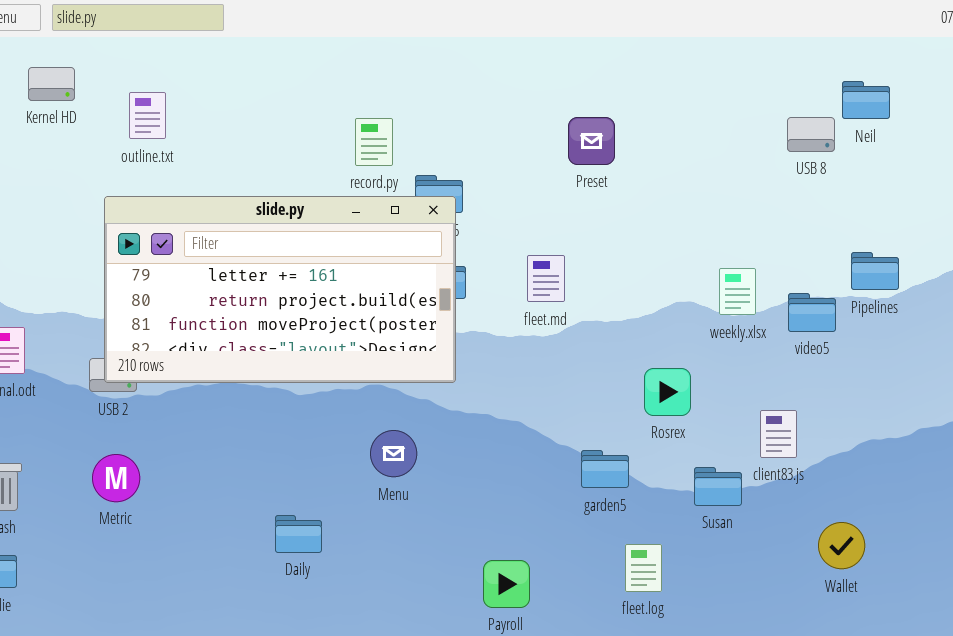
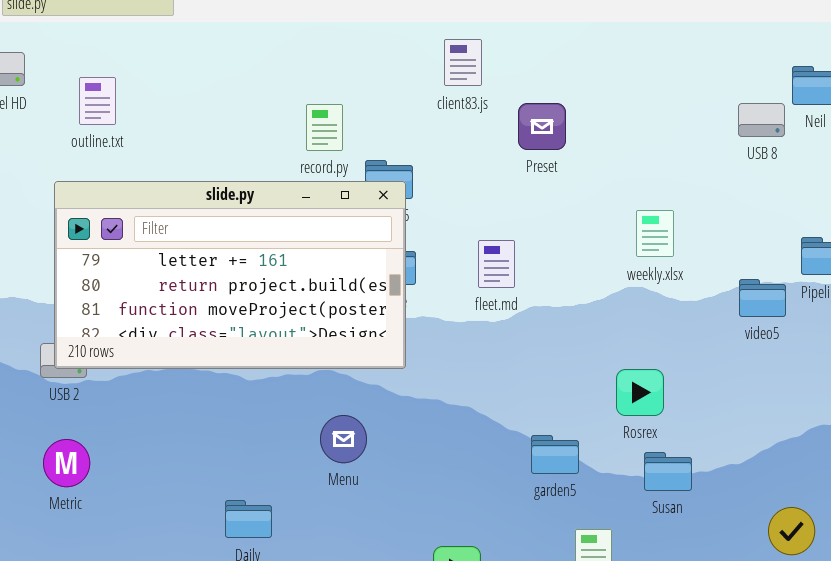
weekly.xlsx: [719,268,756,315] -> [636,210,674,257], moved
Rosrex: [644,368,691,416] -> [616,369,664,416], moved
client83.js: [760,410,797,458] -> [444,39,482,86], moved

